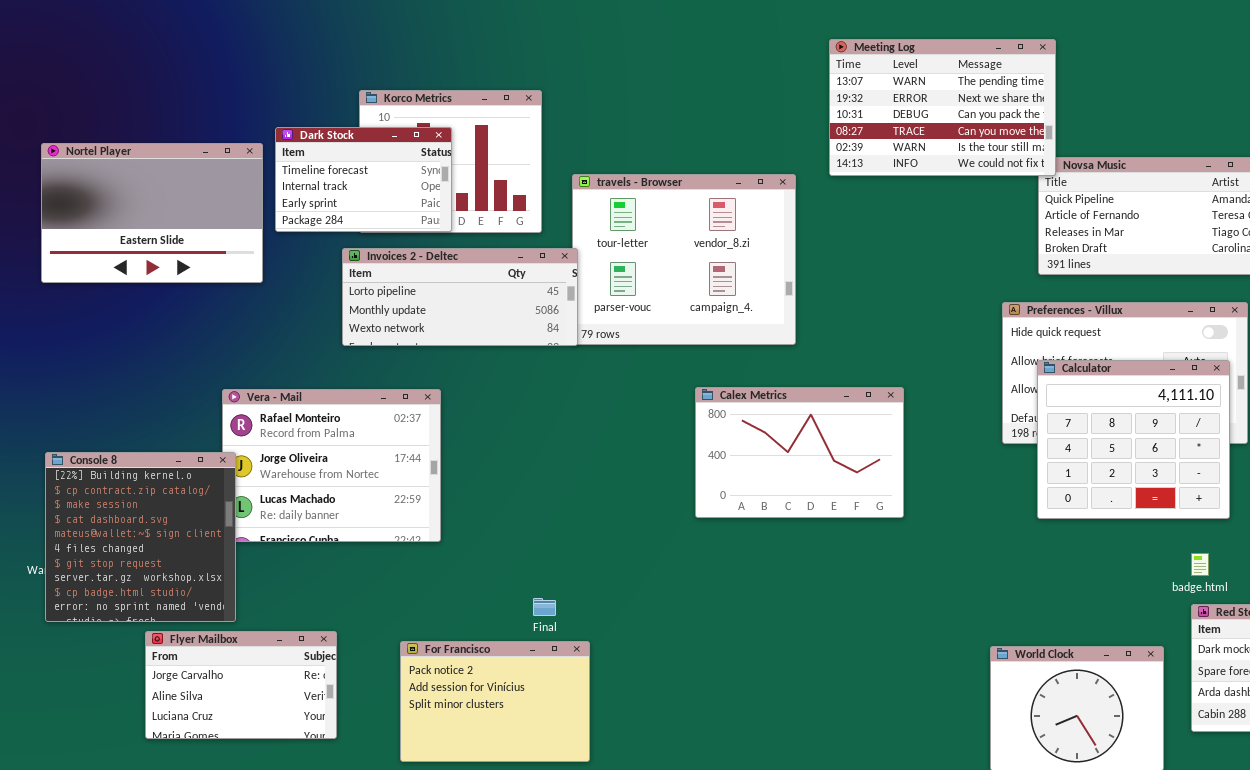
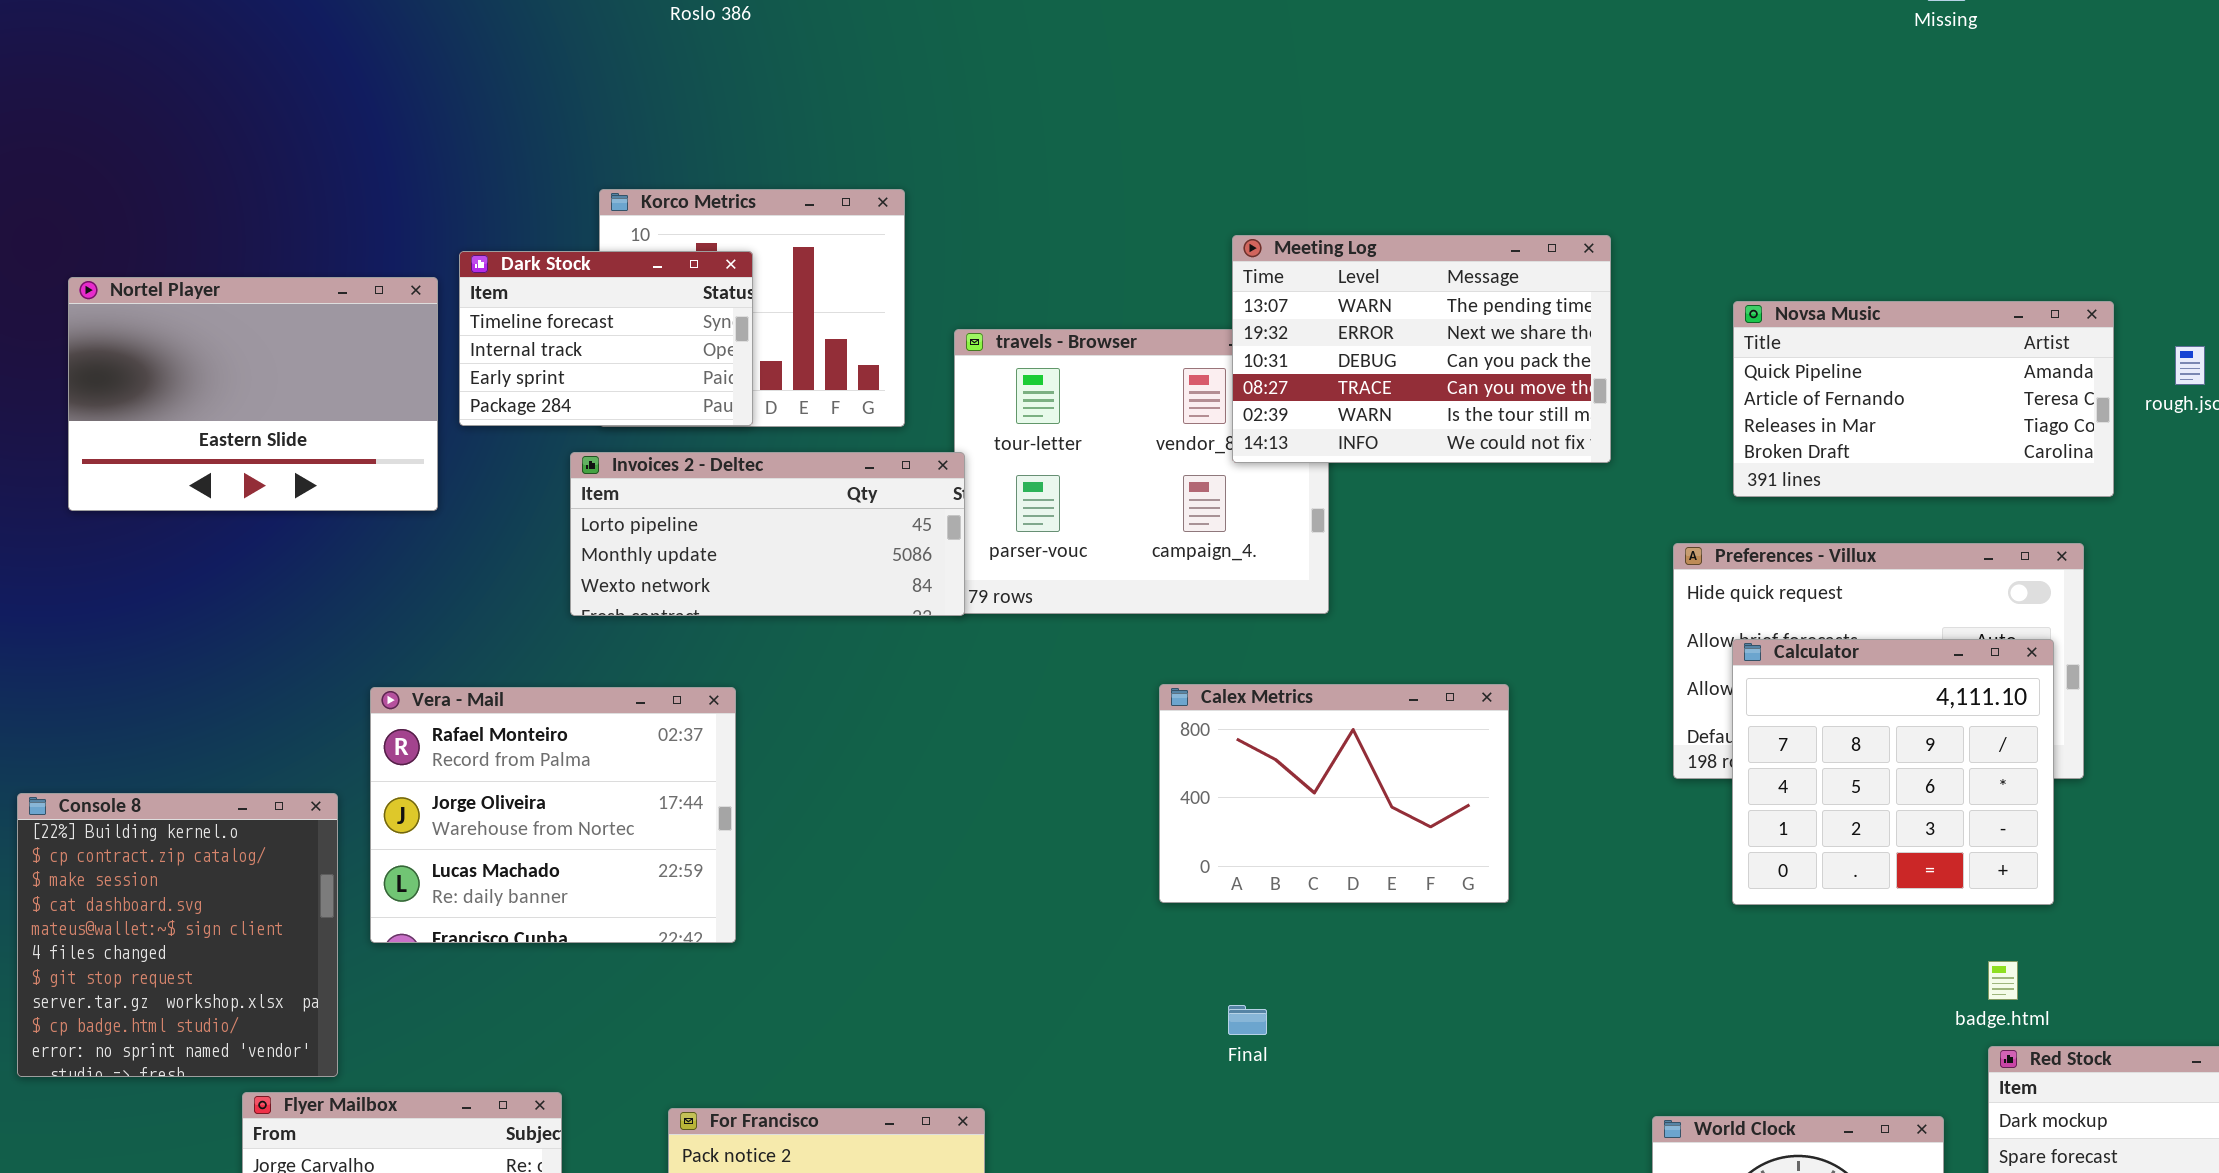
Meeting Log: [829,39,1056,176] -> [1232,235,1611,463], moved
Console 8: [45,452,236,622] -> [17,793,338,1077], moved
Final: [533,598,556,616] -> [1228,1005,1267,1035], moved

